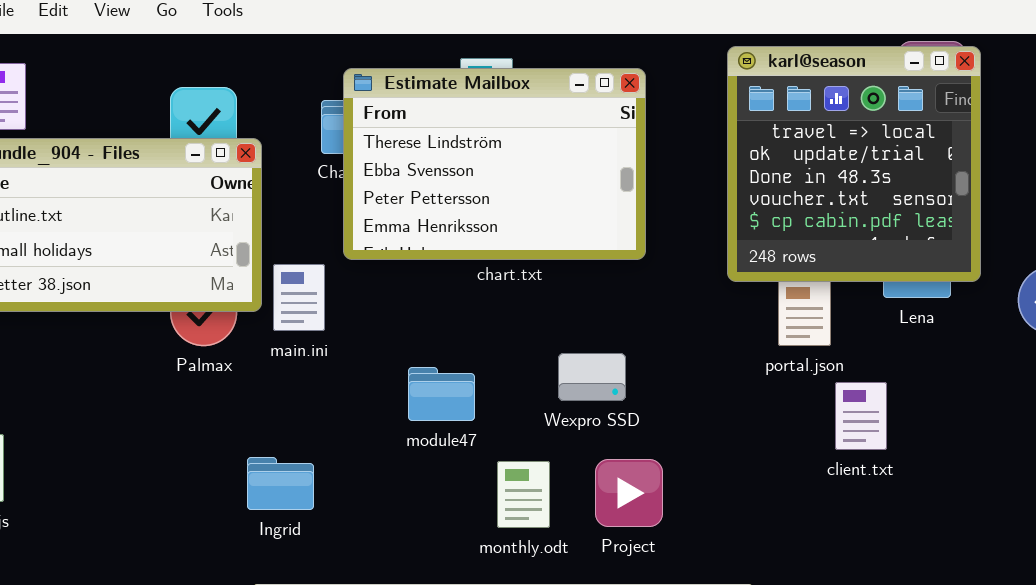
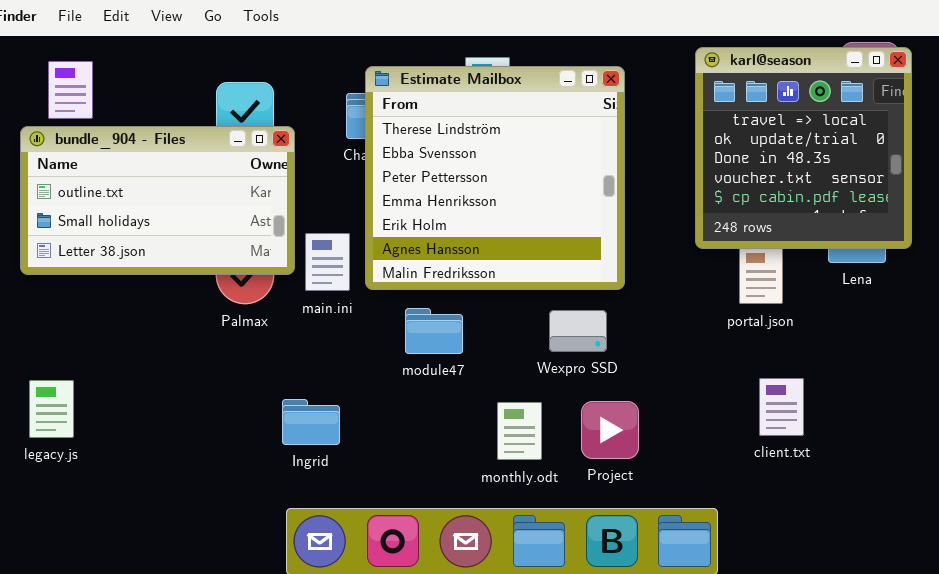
Estimate Mailbox: [343,68,646,260] -> [365,66,625,290], resized
module47: [408,367,475,421] -> [405,308,463,354], moved
client.txt: [835,382,887,450] -> [759,378,804,436], moved

